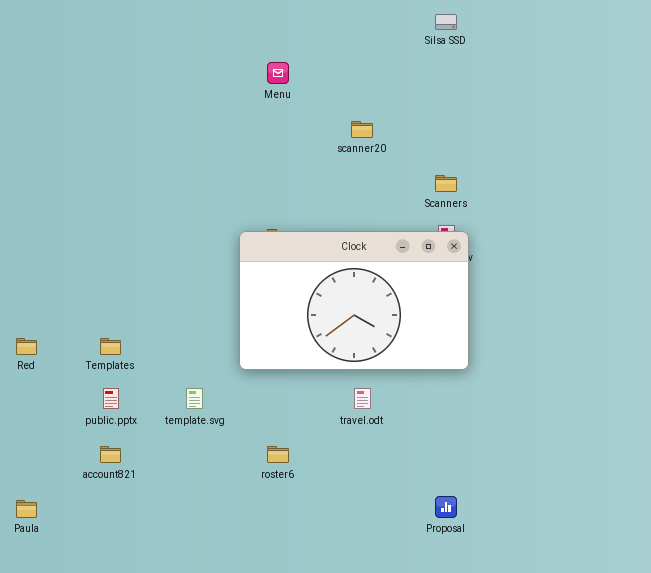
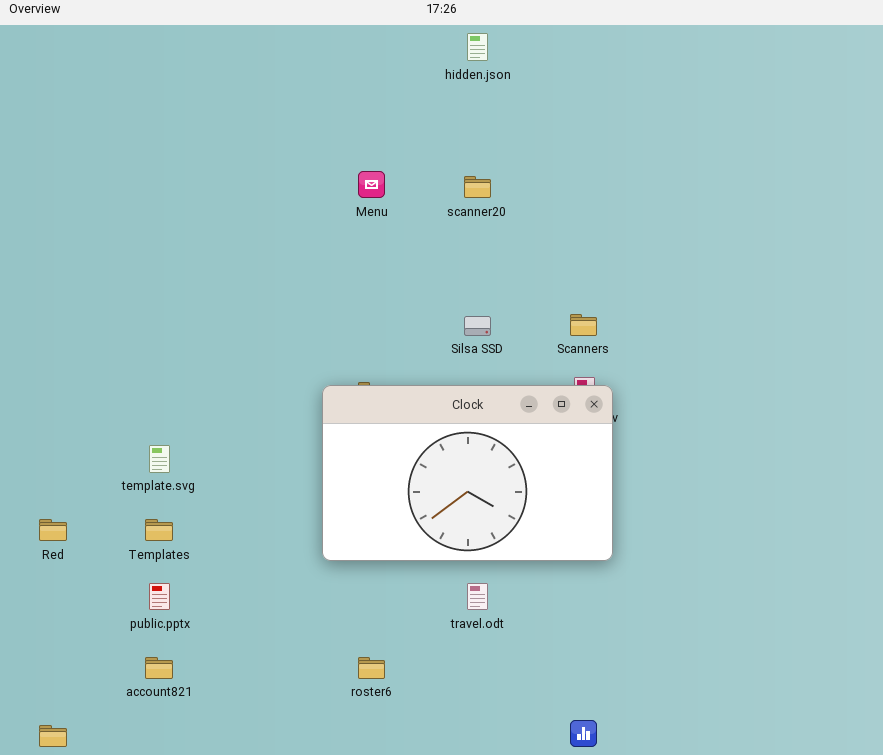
Silsa SSD: [435,14,457,30] -> [464,316,491,336], moved
scanner20: [351,121,373,138] -> [464,176,491,198], moved
template.svg: [186,388,203,409] -> [149,445,170,473], moved

